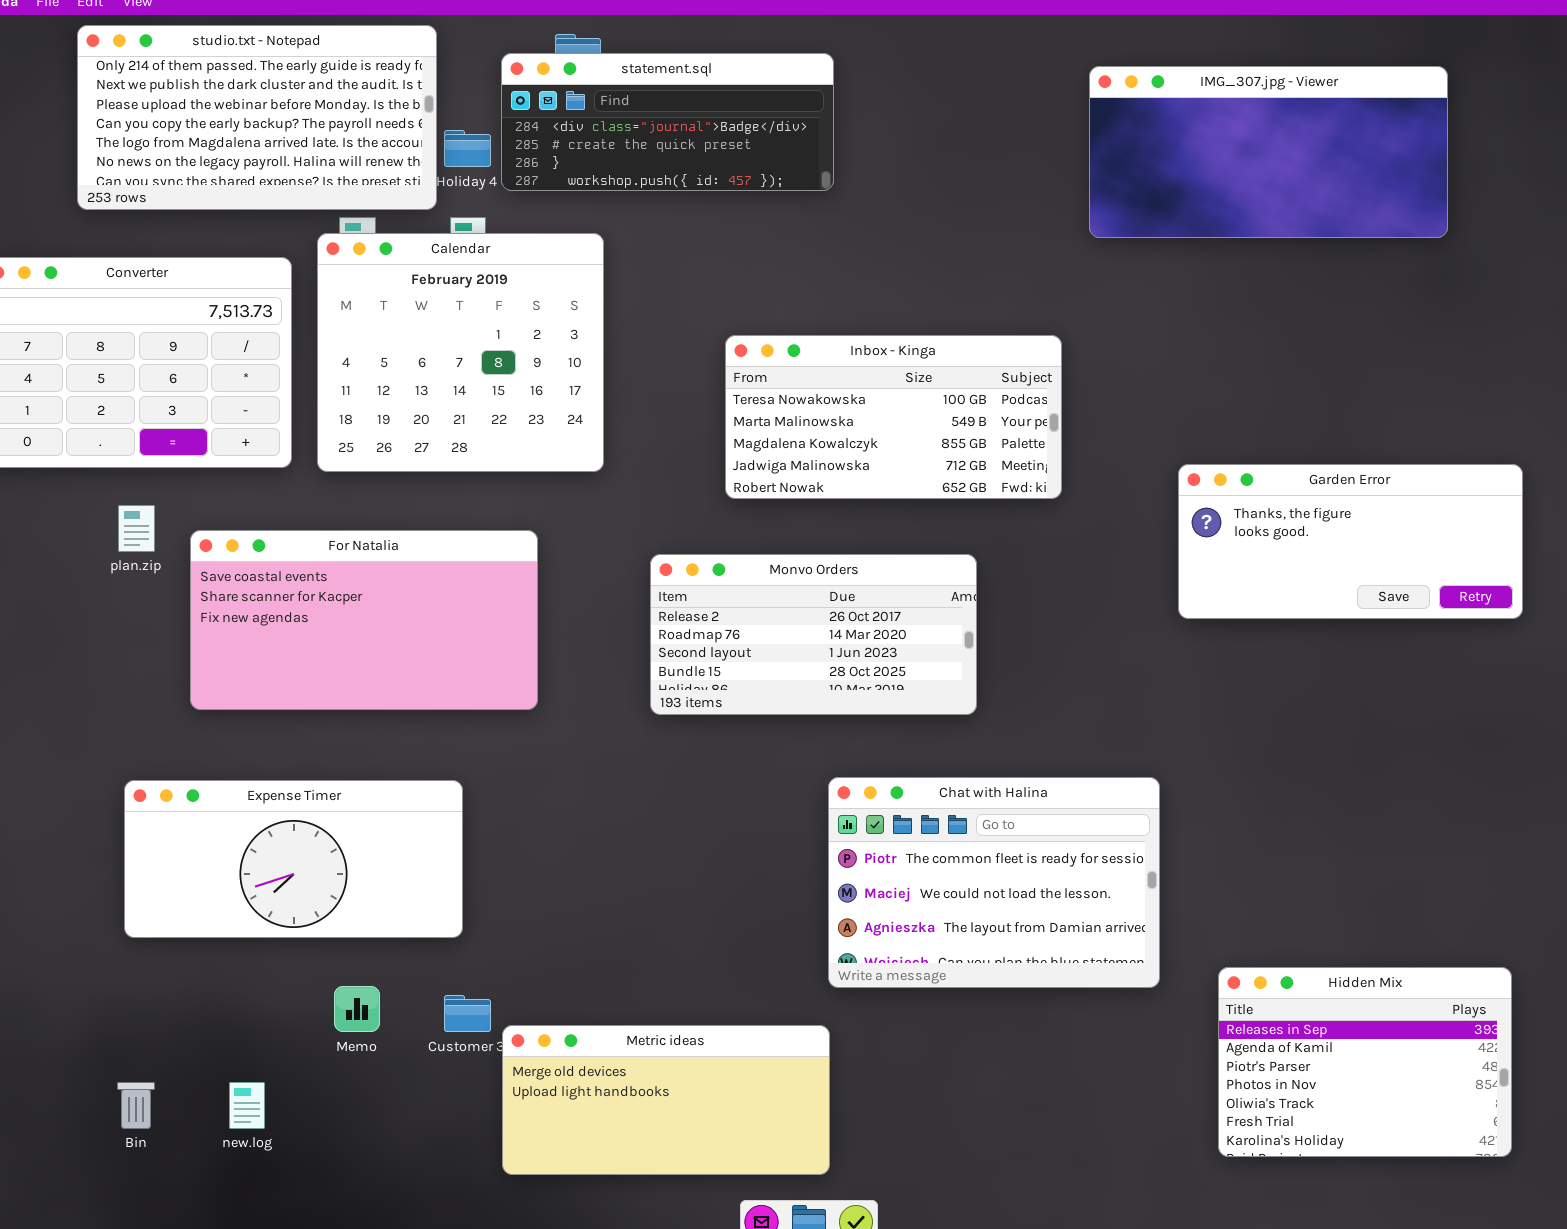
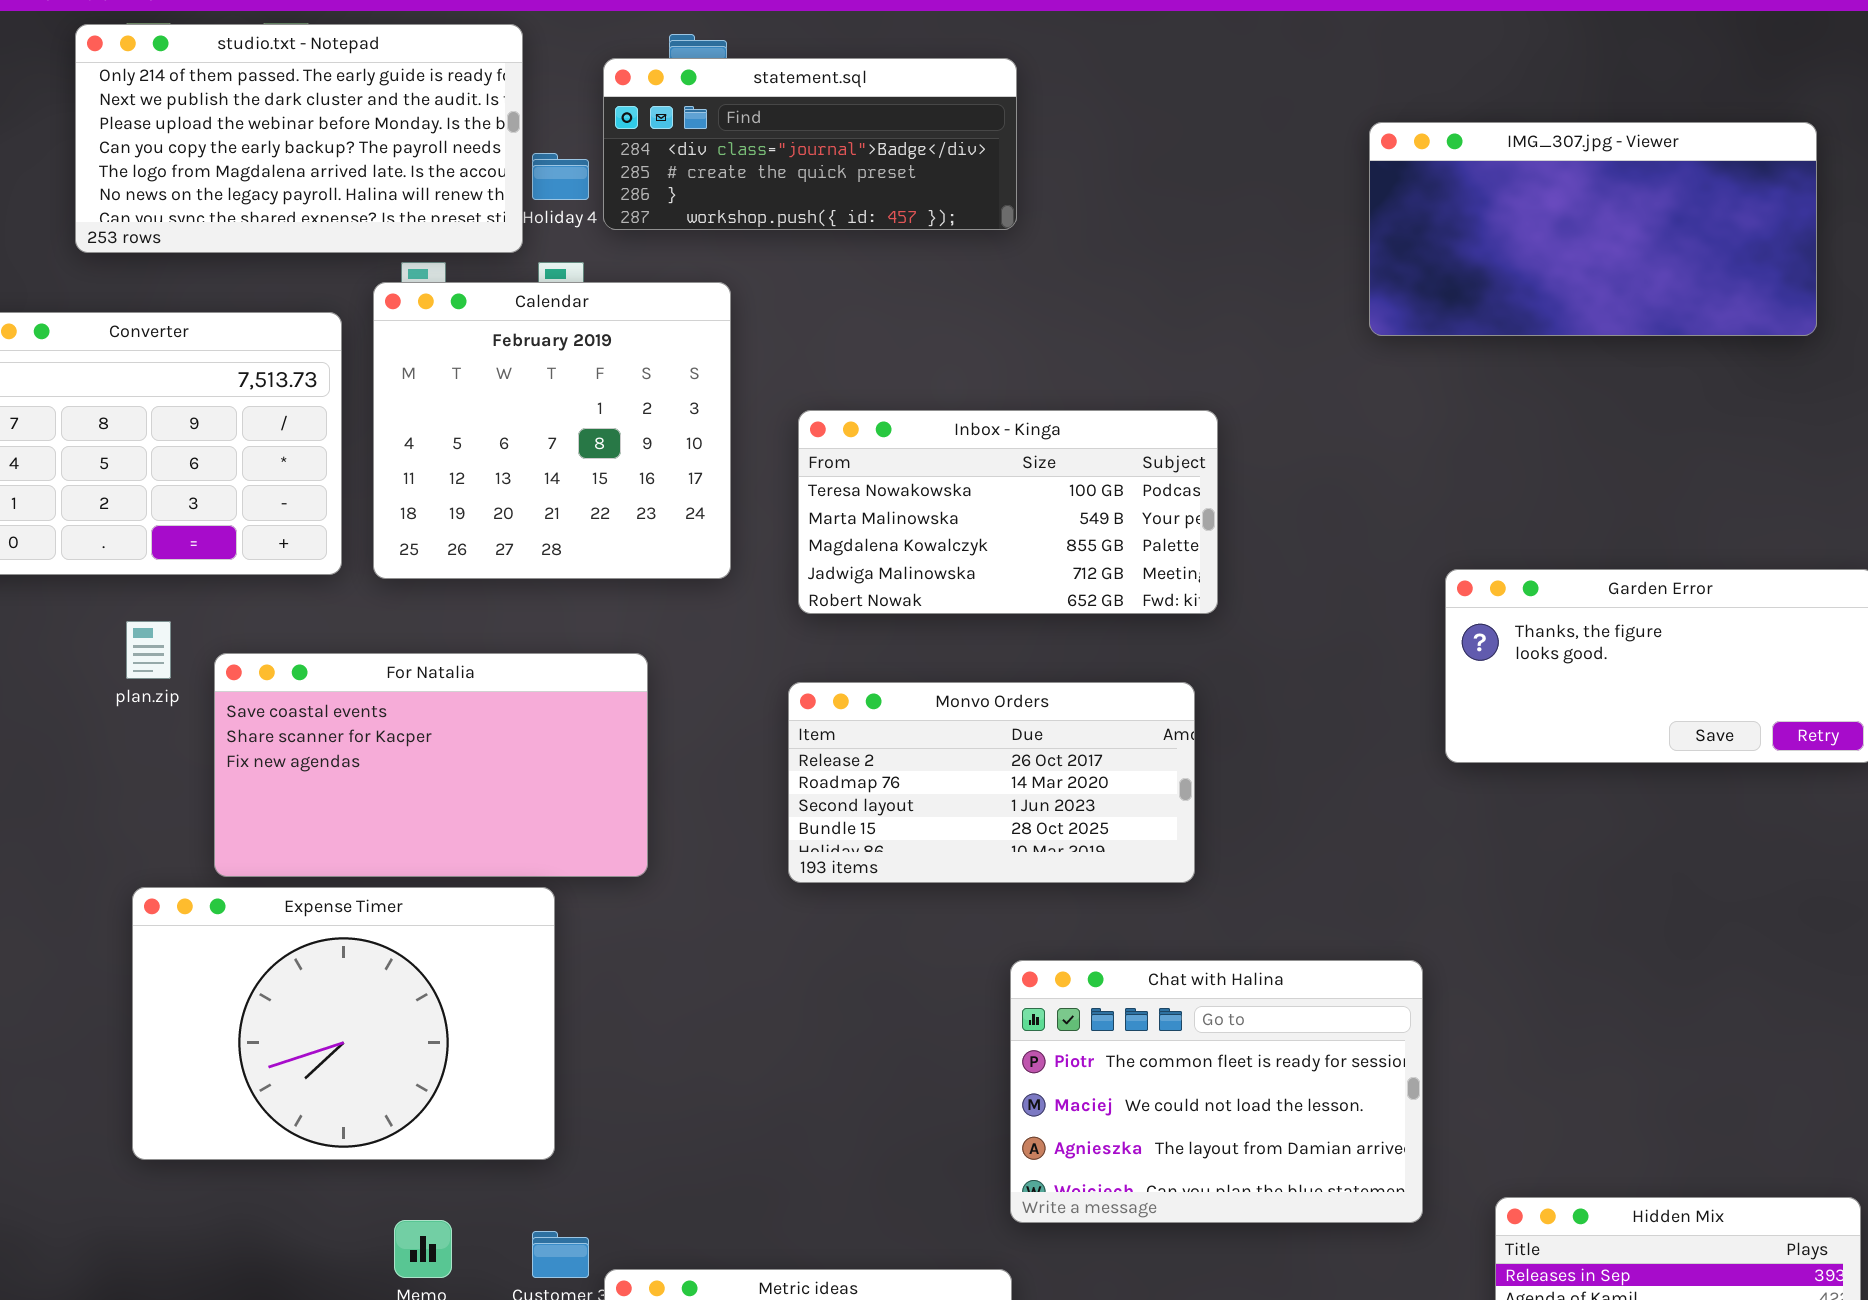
IMG_307.jpg - Viewer: [1089,66,1448,238] -> [1369,122,1817,336], moved
Inbox - Kinga: [725,335,1062,499] -> [798,410,1218,614], moved
Expense Timer: [124,780,463,938] -> [132,887,555,1160], resized

